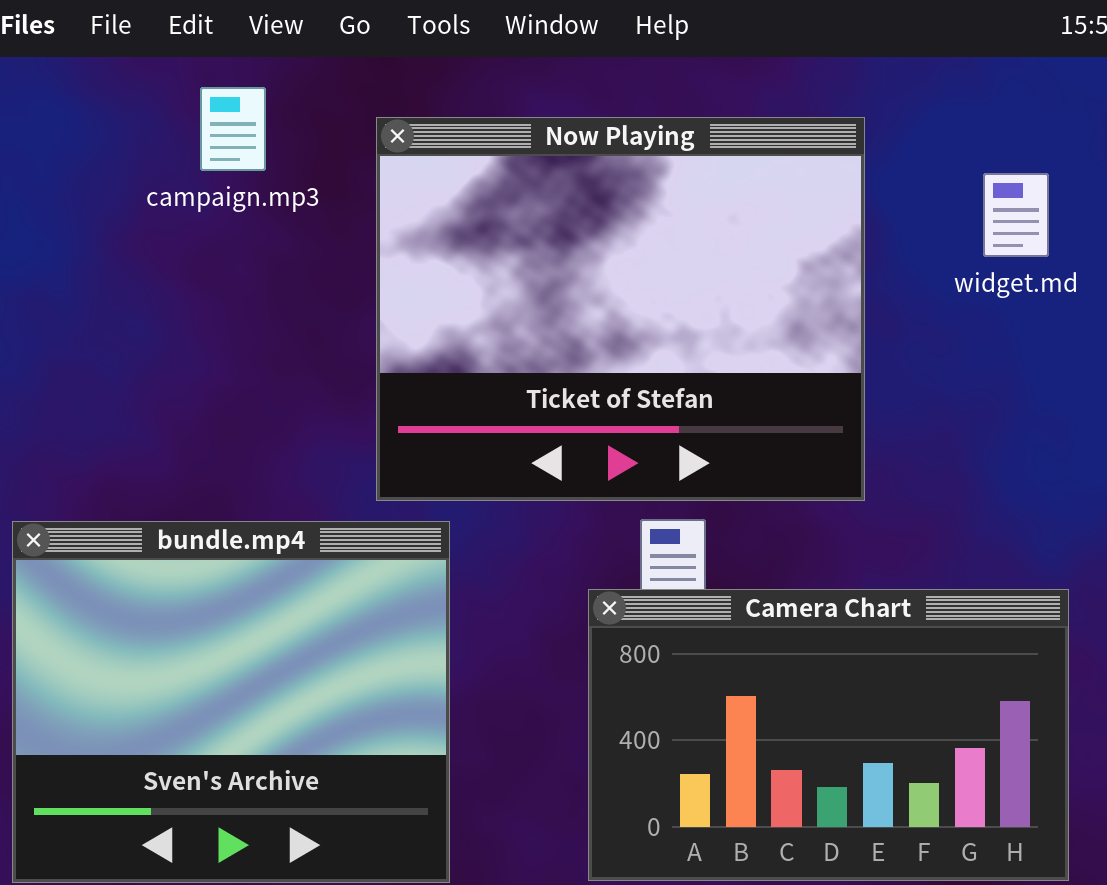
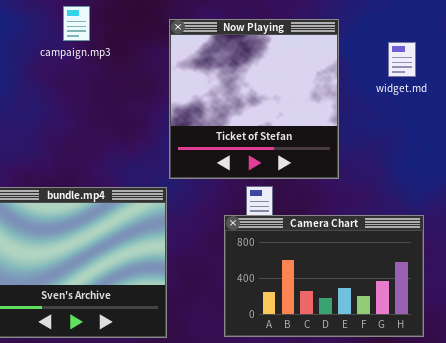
Now Playing: [376,117,865,501] -> [169,19,339,179], resized

